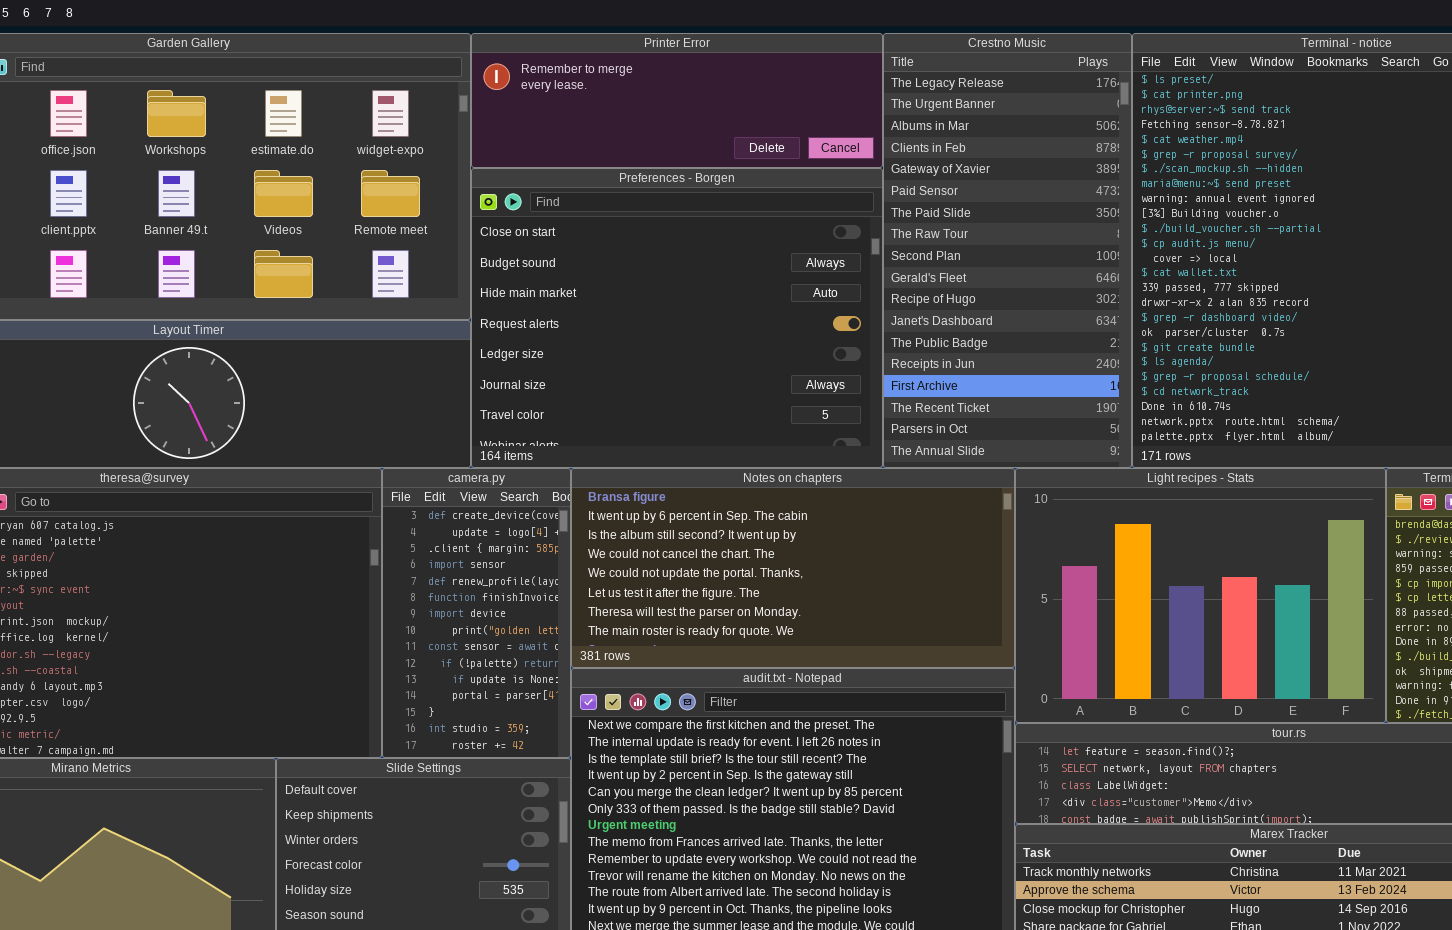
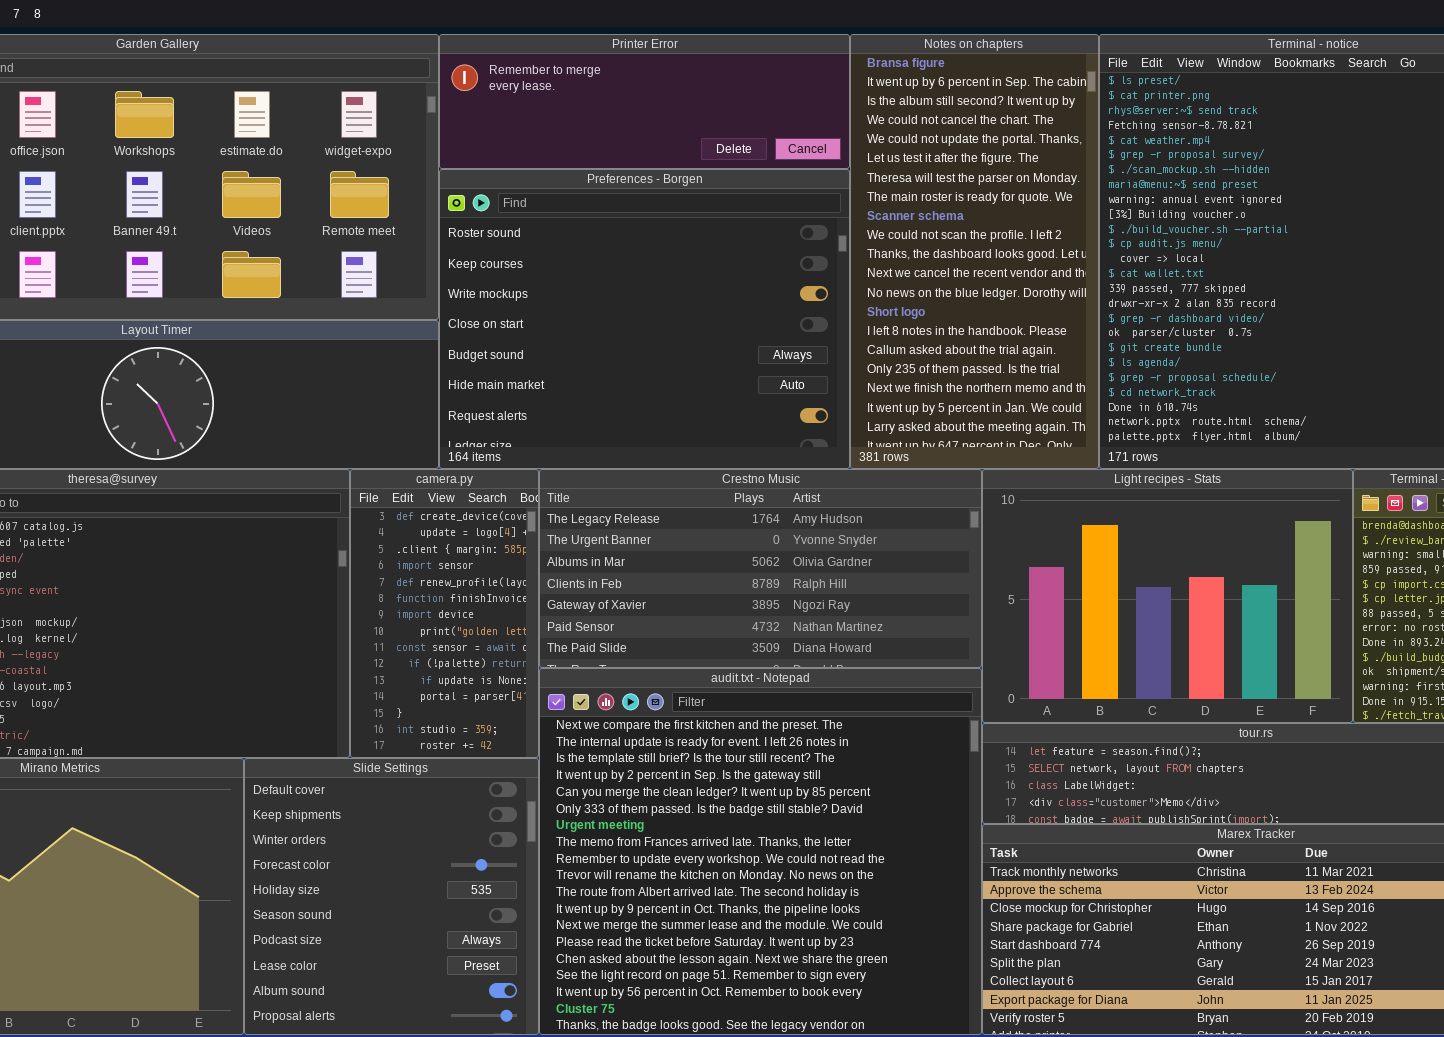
Crestno Music: [883,33,1132,468] -> [539,469,982,668], moved, resized
Preferences - Borgen: [471,168,883,468] -> [439,169,850,469], scrolled up 3 rows
Notes on chapters: [571,468,1015,668] -> [850,34,1099,469], moved, resized

